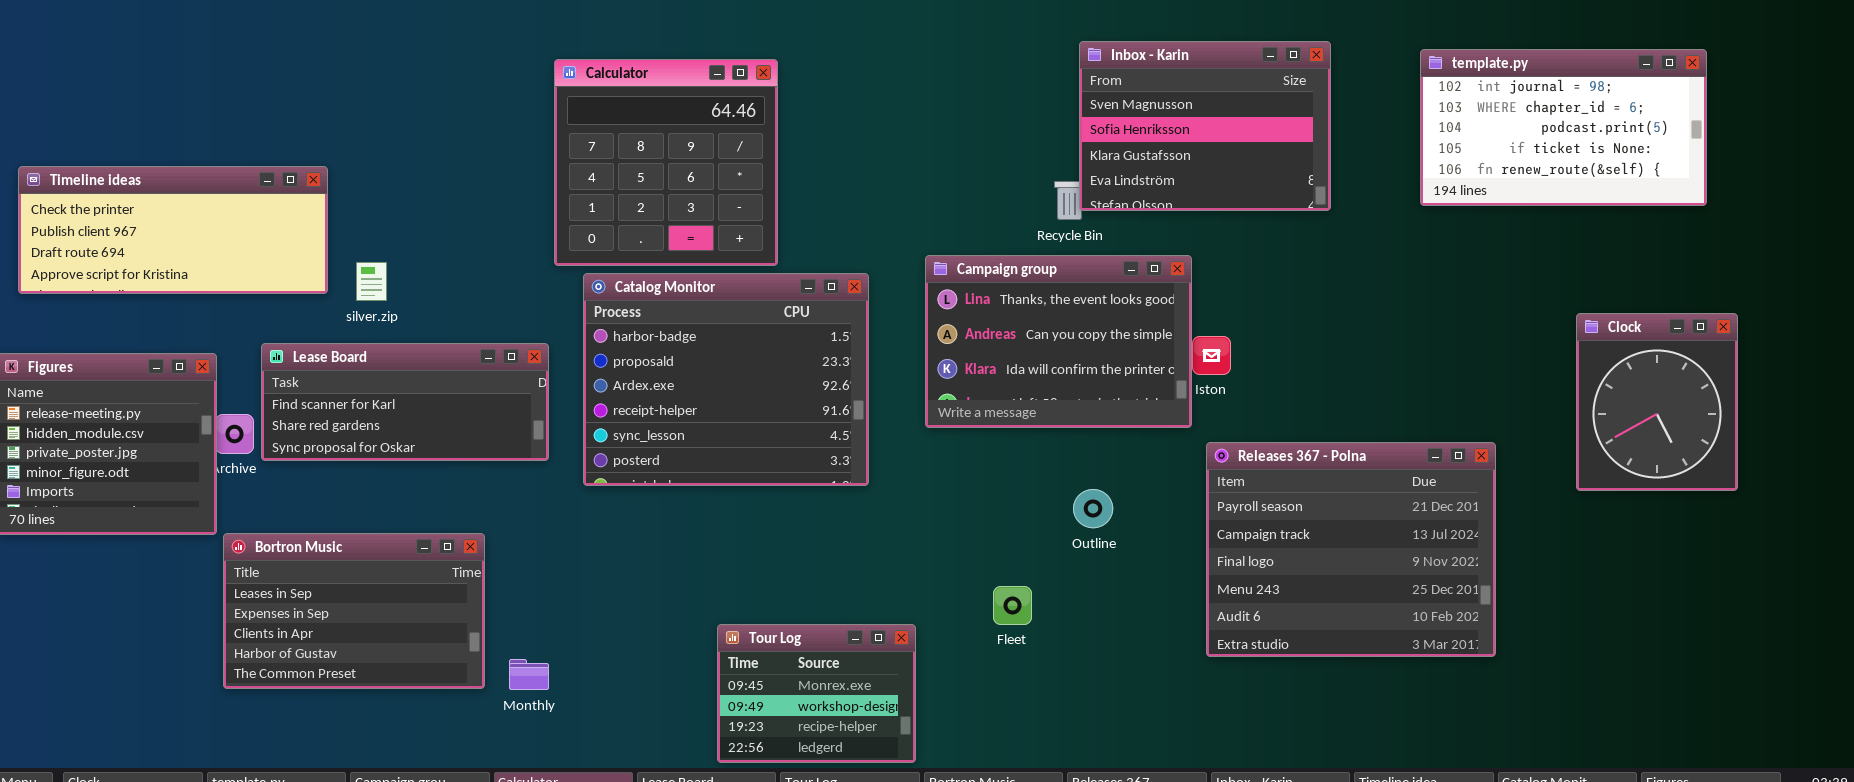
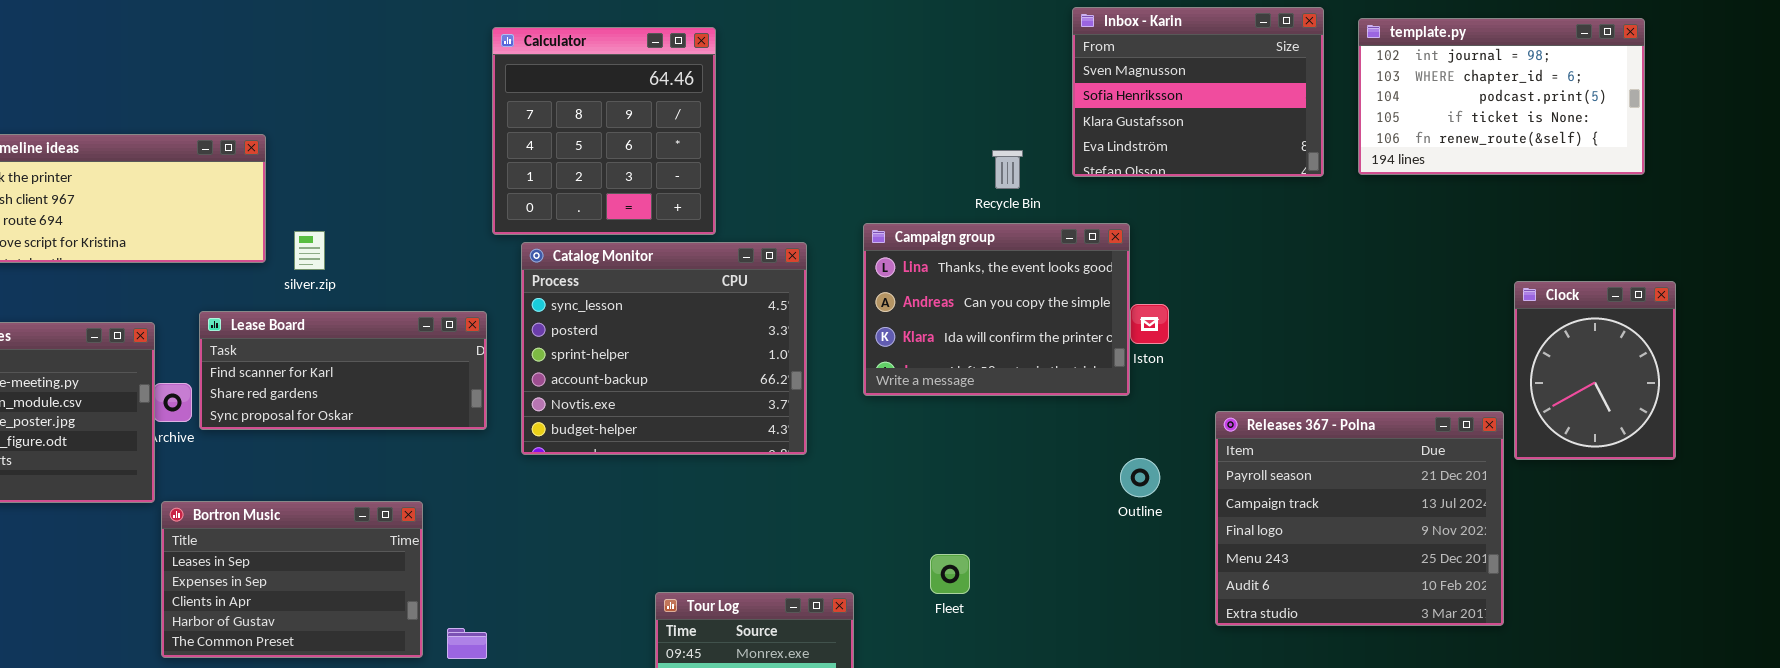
Inbox - Karin: [1079,41,1331,211] -> [1072,7,1324,177], moved
Catalog Monitor: [583,273,869,486] -> [521,242,807,455], scrolled down 4 rows
Releases 367 - Polna: [1206,442,1496,657] -> [1215,411,1504,626], moved
Outline: [1073,489,1113,528] -> [1120,458,1160,497], moved

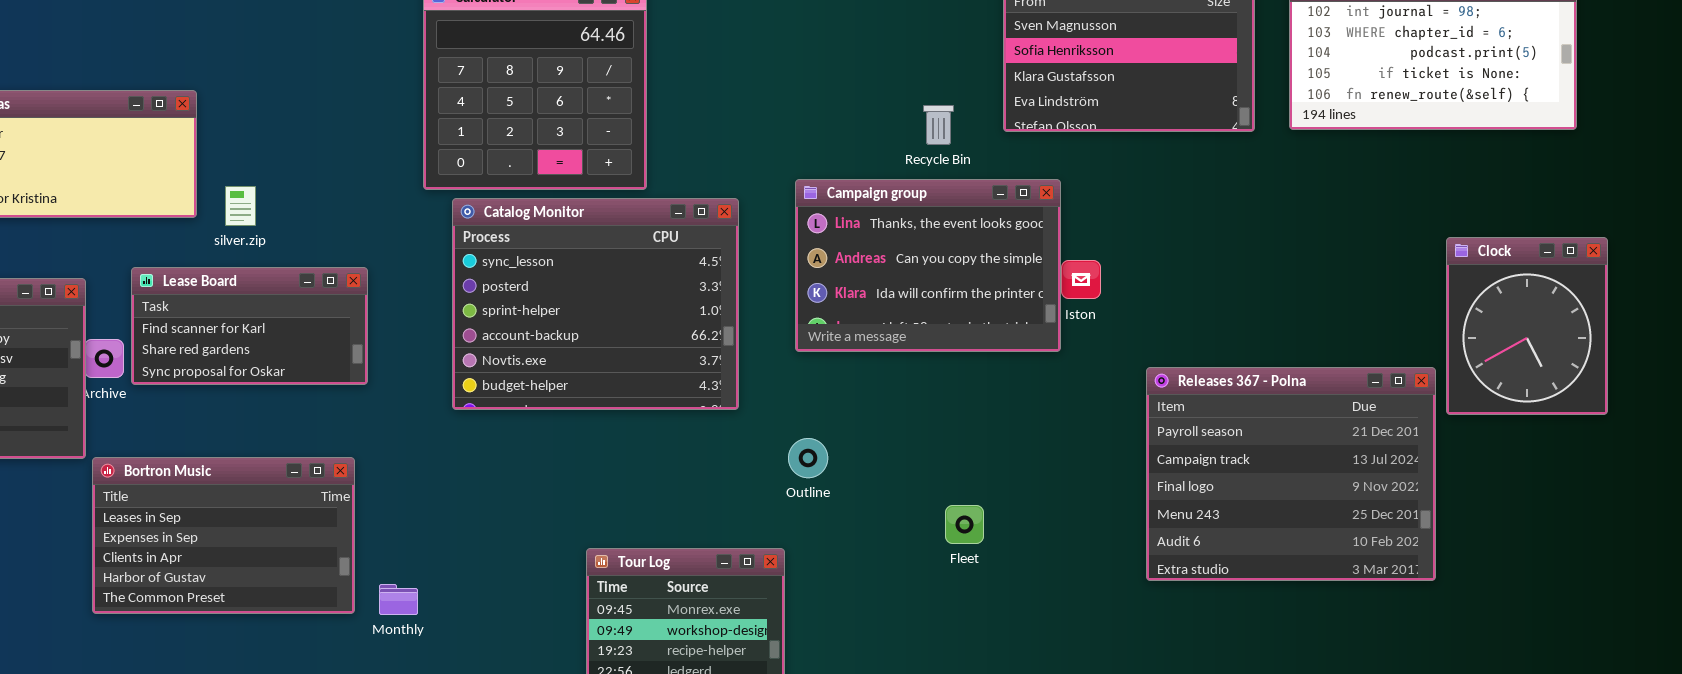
Lease Board: [199,311,487,430] -> [131,267,368,385], resized
Outline: [1120,458,1160,497] -> [788,438,828,478], moved
Fleet: [930,554,970,594] -> [945,505,984,544], moved

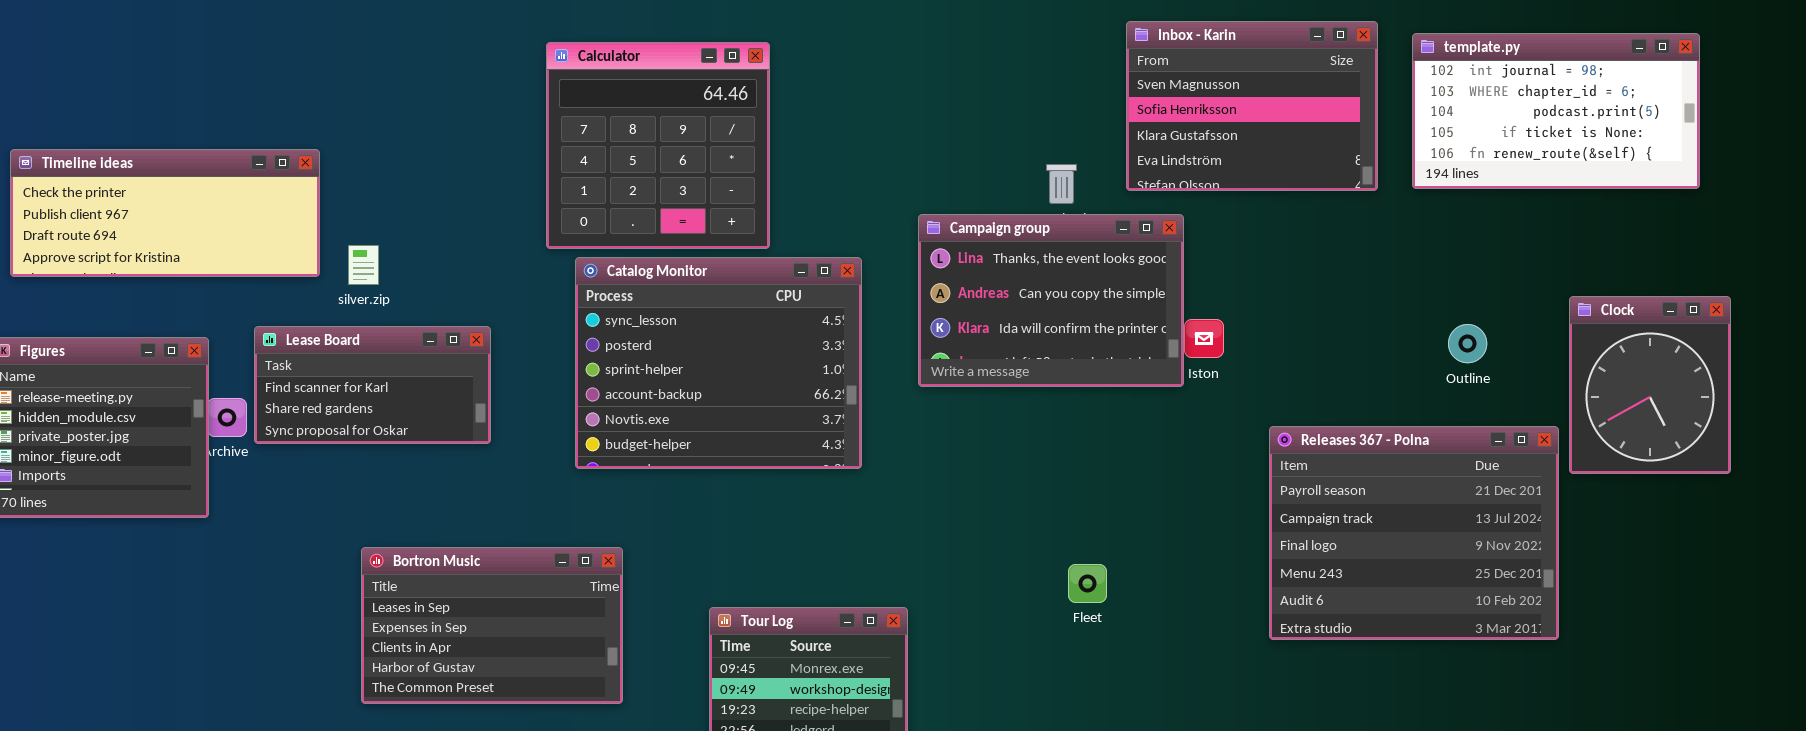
Campaign group: [795,179,1061,352] -> [918,214,1184,387], moved
Outline: [788,438,828,478] -> [1448,324,1487,363], moved
Bortron Music: [92,457,355,614] -> [361,547,623,704], moved

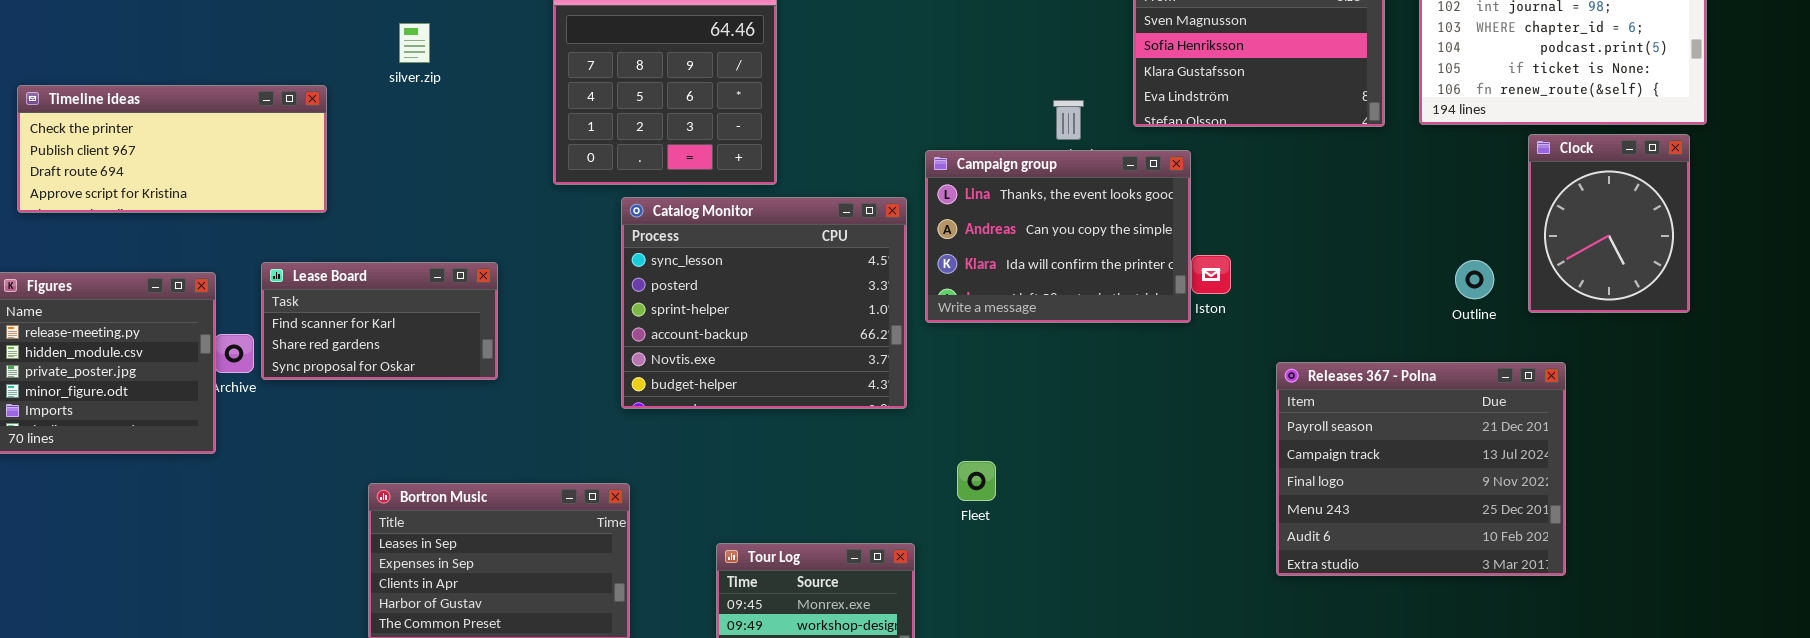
silver.zip: [348,245,379,285] -> [399,23,430,63], moved
Catalog Monitor: [575,257,862,469] -> [621,197,907,409], moved
Clock: [1569,296,1731,474] -> [1528,134,1690,313], moved
Fleet: [1068,564,1107,603] -> [957,461,996,501], moved

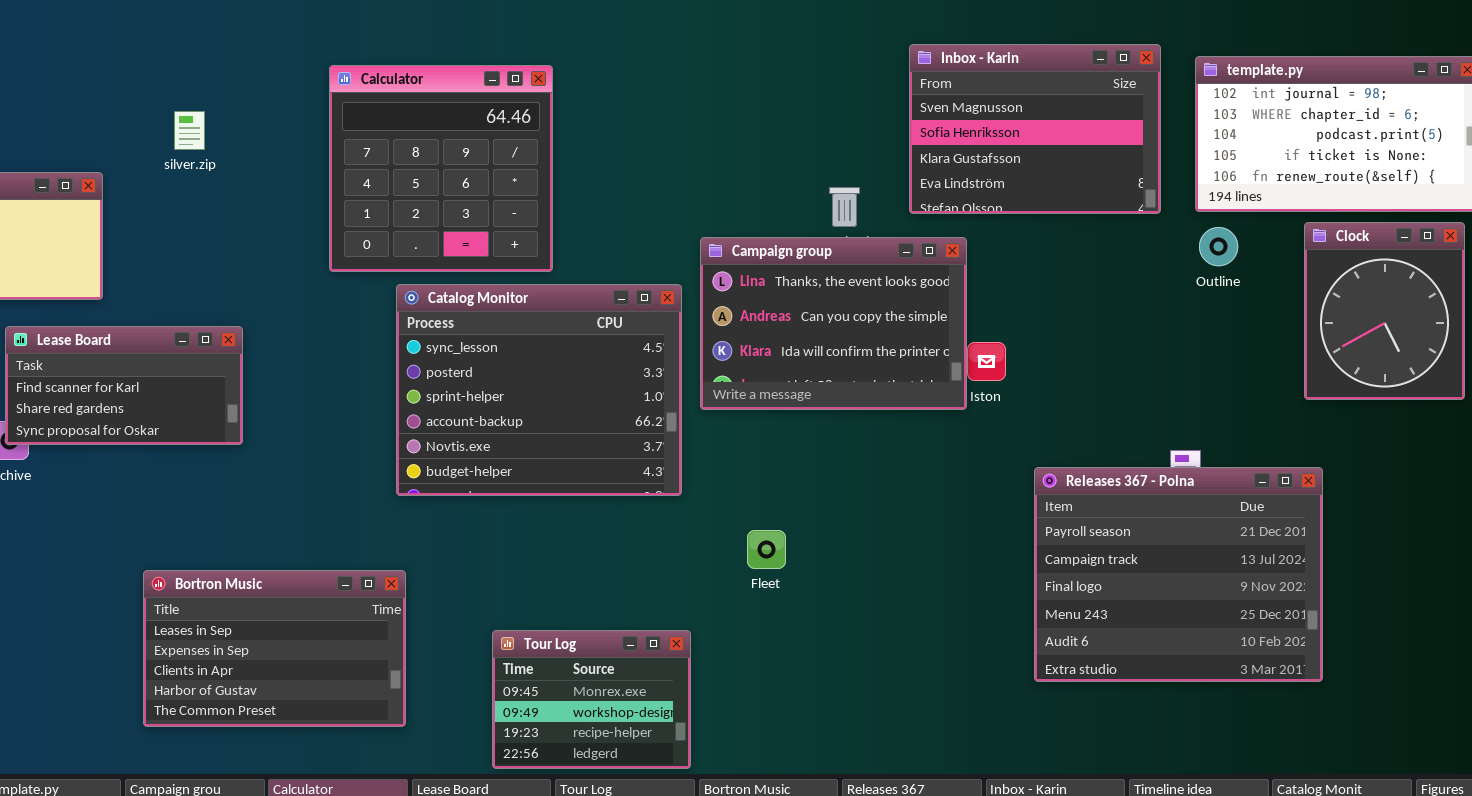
Outline: [1455,260,1494,299] -> [1199,227,1238,266], moved
Lease Board: [261,262,498,380] -> [5,326,243,445], moved
Releases 367 - Polna: [1276,362,1566,576] -> [1034,467,1323,682], moved
Fleet: [957,461,996,501] -> [747,530,786,569], moved

